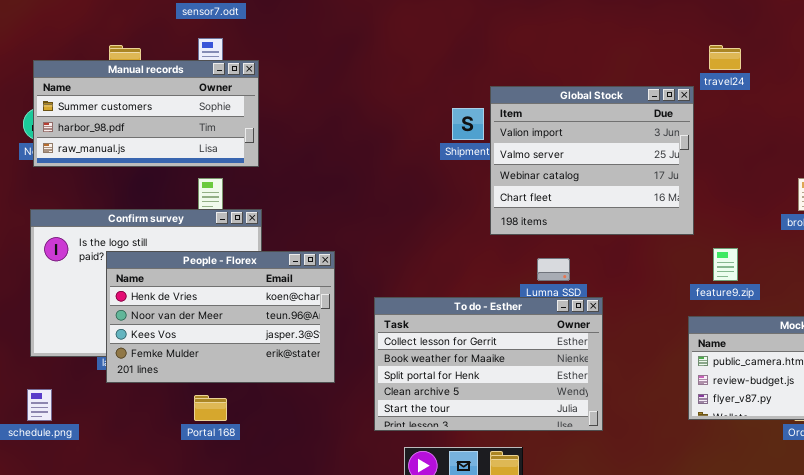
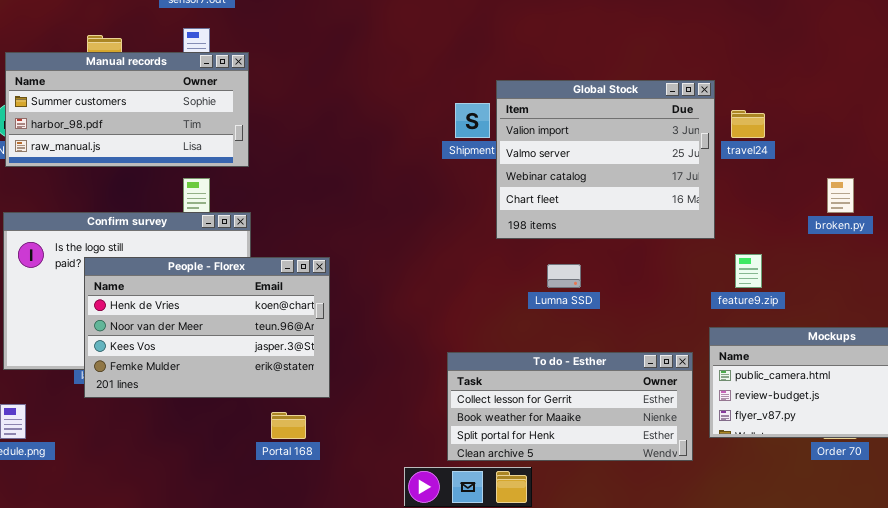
travel24: [709,45,741,70] -> [731,110,765,138], moved
To do - Esther: [374,297,603,431] -> [447,352,693,461], moved, resized
Portal 168: [194,395,227,421] -> [271,412,306,439], moved

